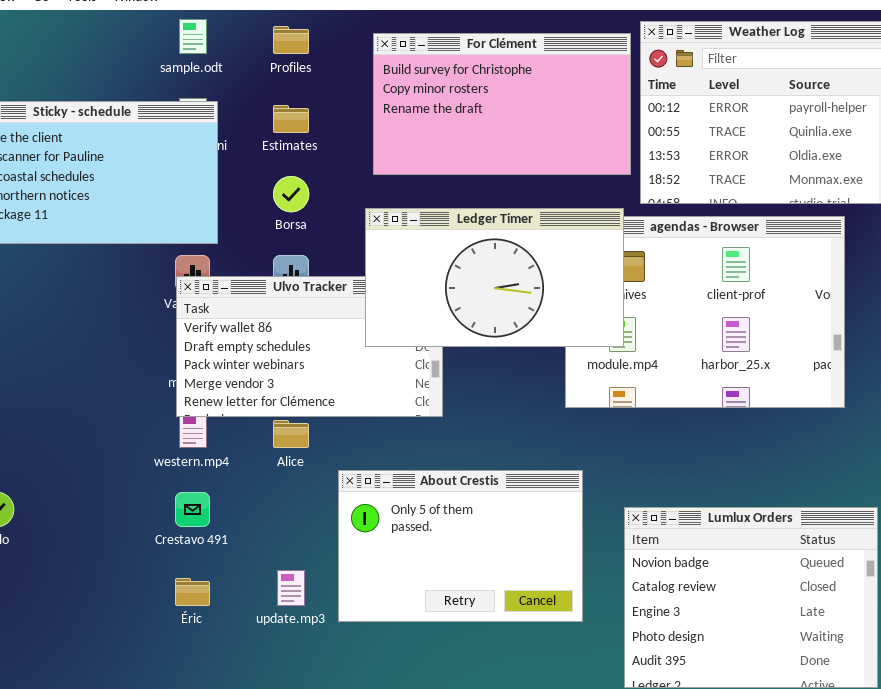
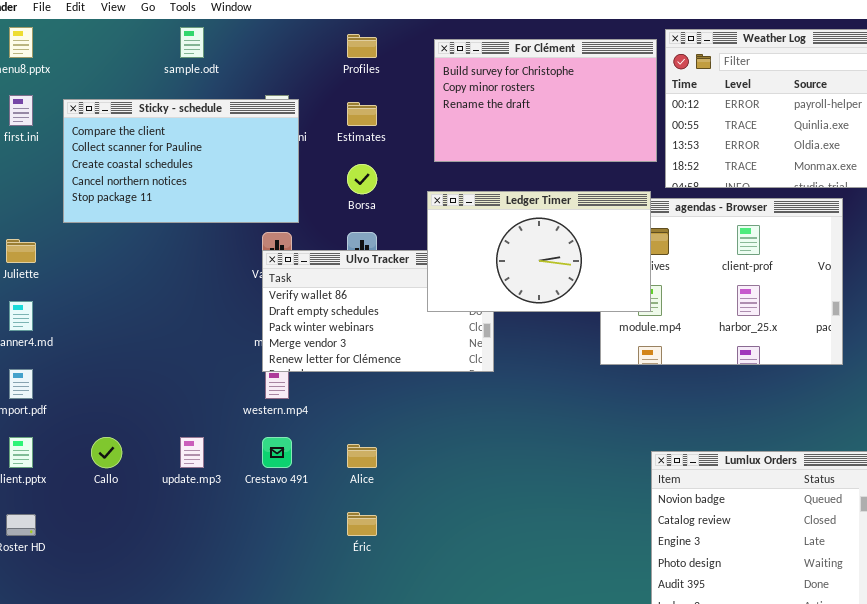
sample.odt: [179,19,207,54] -> [180,27,204,58], moved
Alice: [273,420,309,448] -> [347,444,377,468], moved
About Crestis: [338,470,583,622] -> none, closed
update.mp3: [277,570,305,606] -> [180,437,204,468], moved
Éric: [175,578,210,606] -> [347,512,377,536], moved

